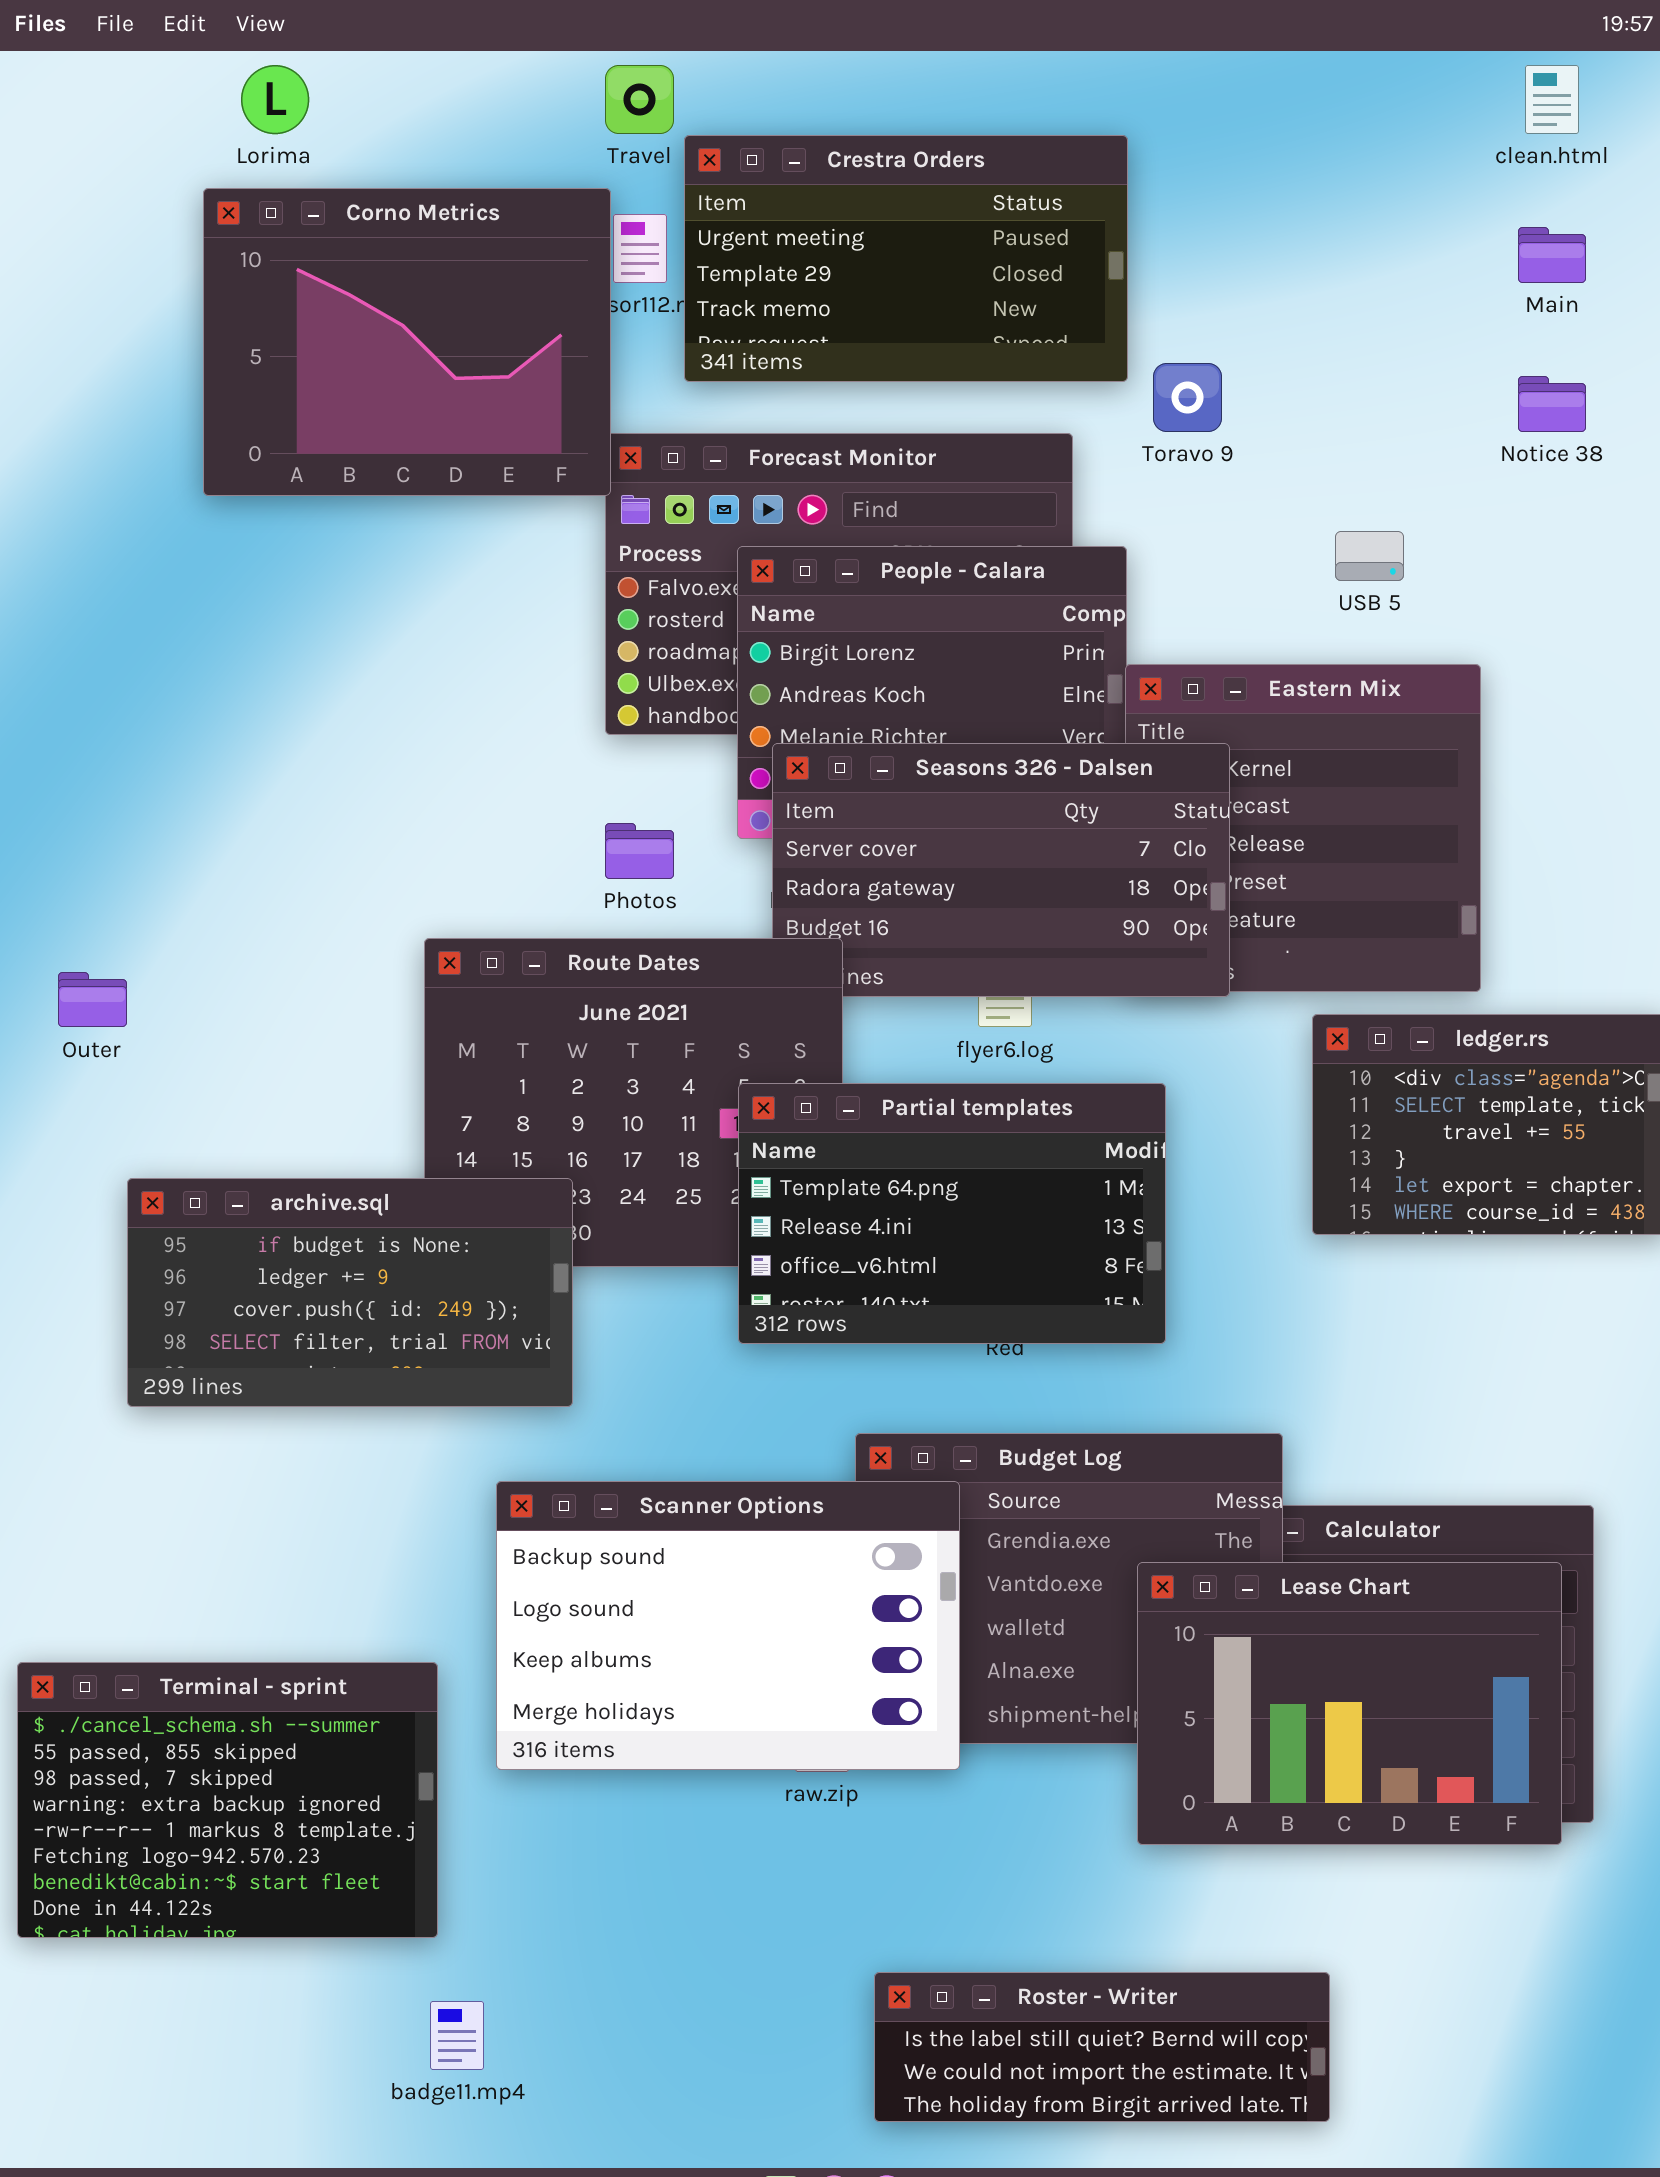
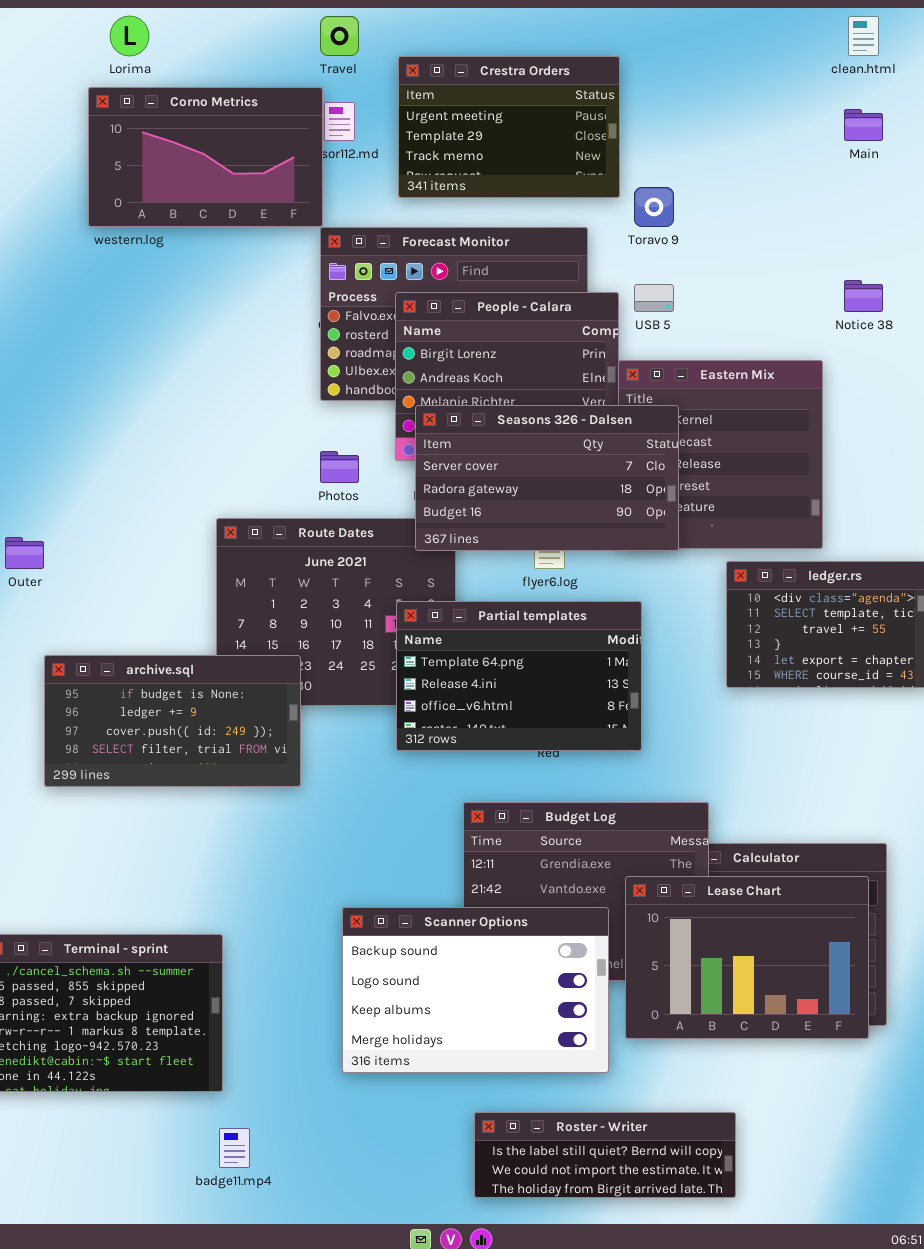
Crestra Orders: [684,135,1128,382] -> [398,56,620,198], resized
Corno Metrics: [203,188,611,496] -> [88,87,323,227], resized
Notice 38: [1518,376,1586,432] -> [844,280,883,312], moved
USB 5: [1335,531,1404,581] -> [634,284,674,312], moved
Seasons 326 - Dalsen: [772,743,1230,997] -> [415,405,679,551], raised
Scanner Options: [496,1481,960,1770] -> [342,907,609,1073], moved

